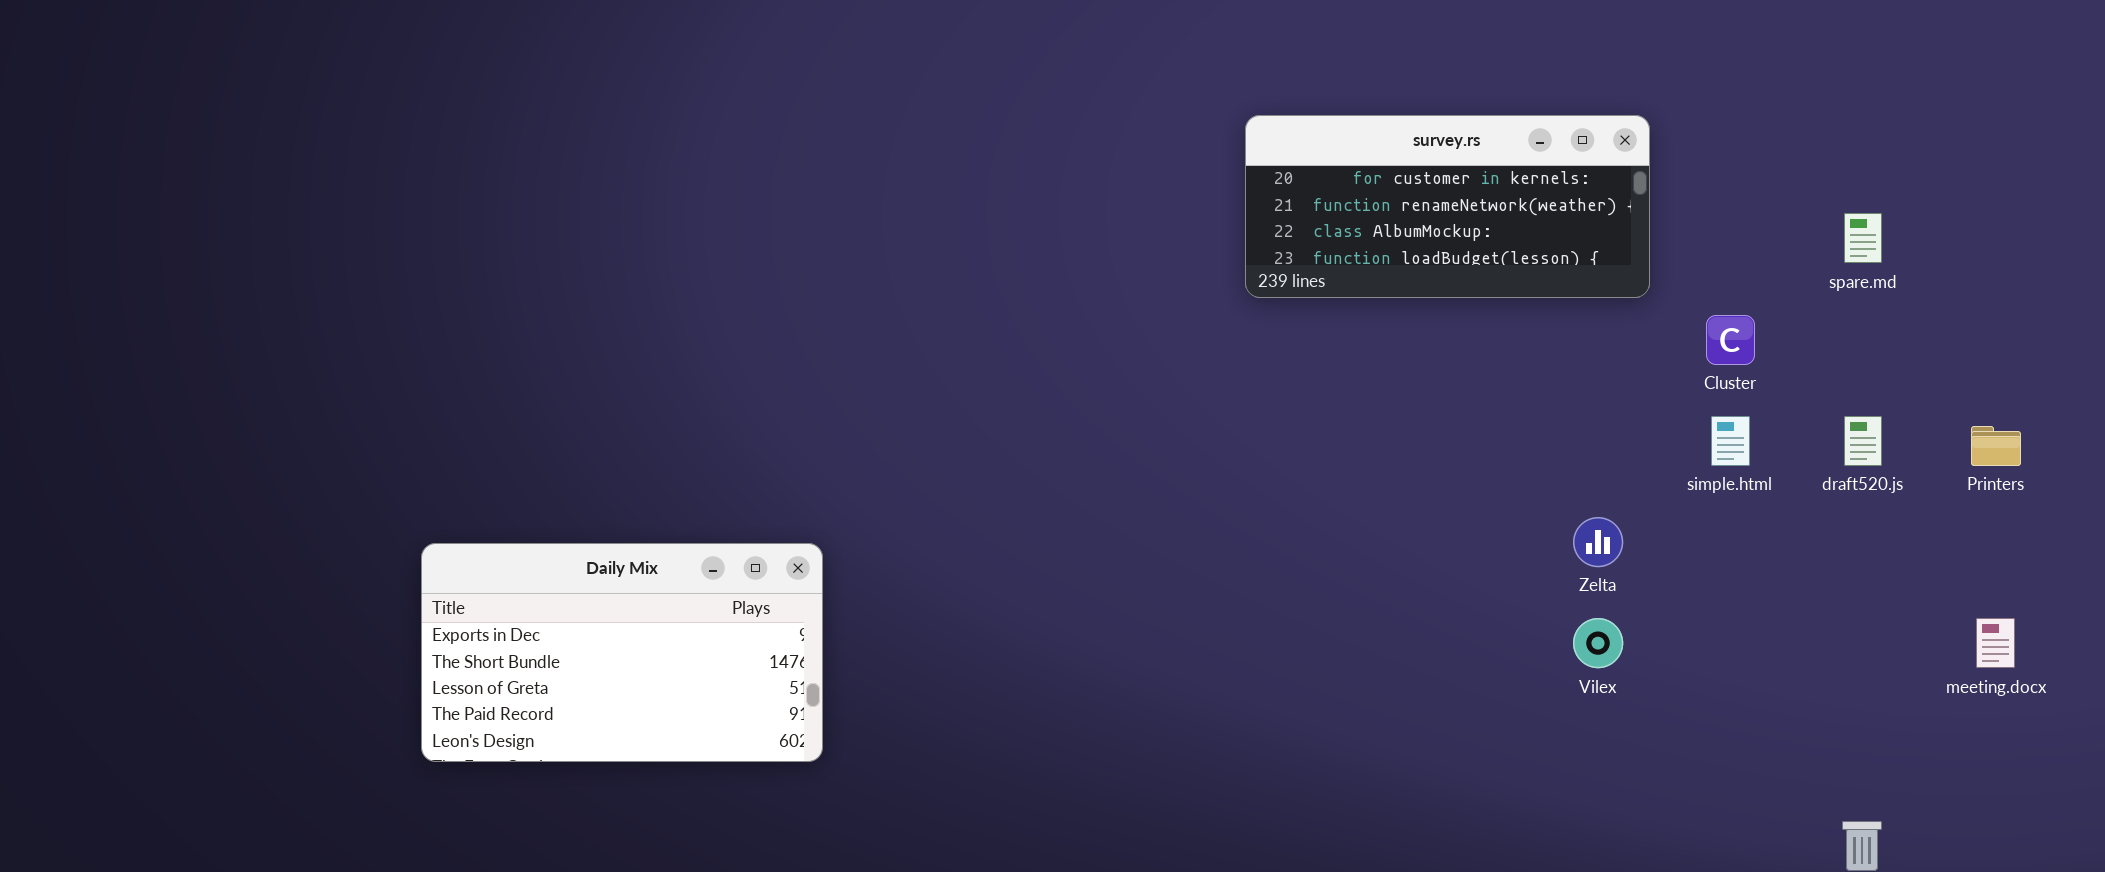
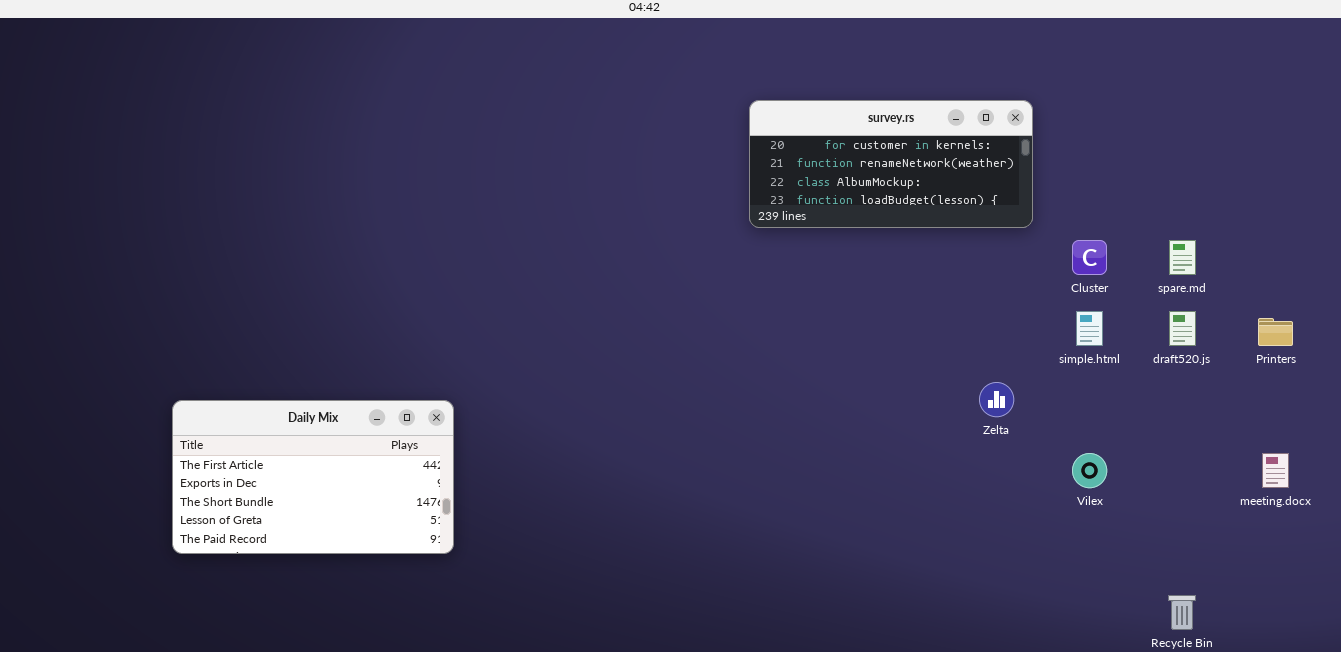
spare.md: [1844,213,1882,263] -> [1169,240,1196,275], moved
Daily Mix: [421,543,823,762] -> [172,400,454,554], scrolled up 1 row
Vilex: [1573,618,1623,668] -> [1072,453,1107,488], moved

